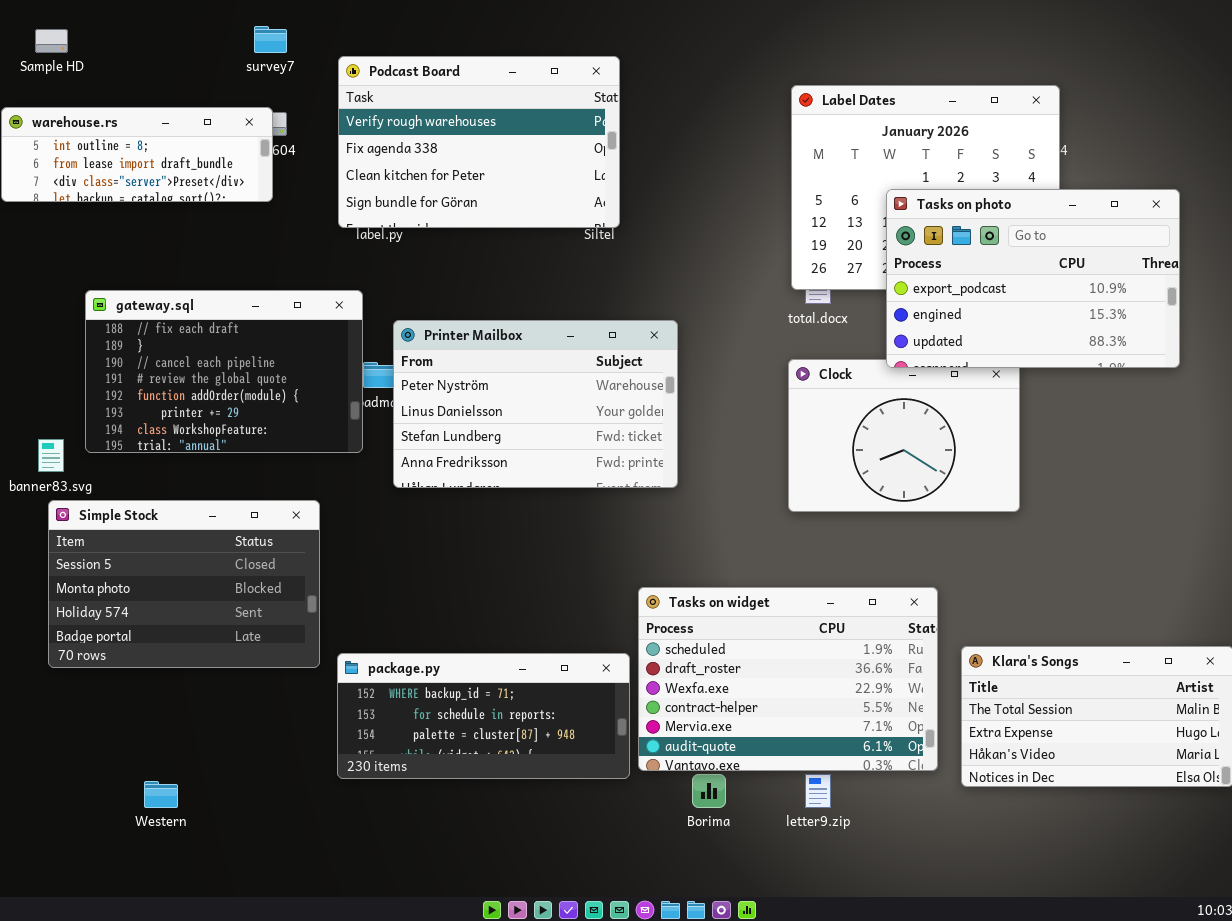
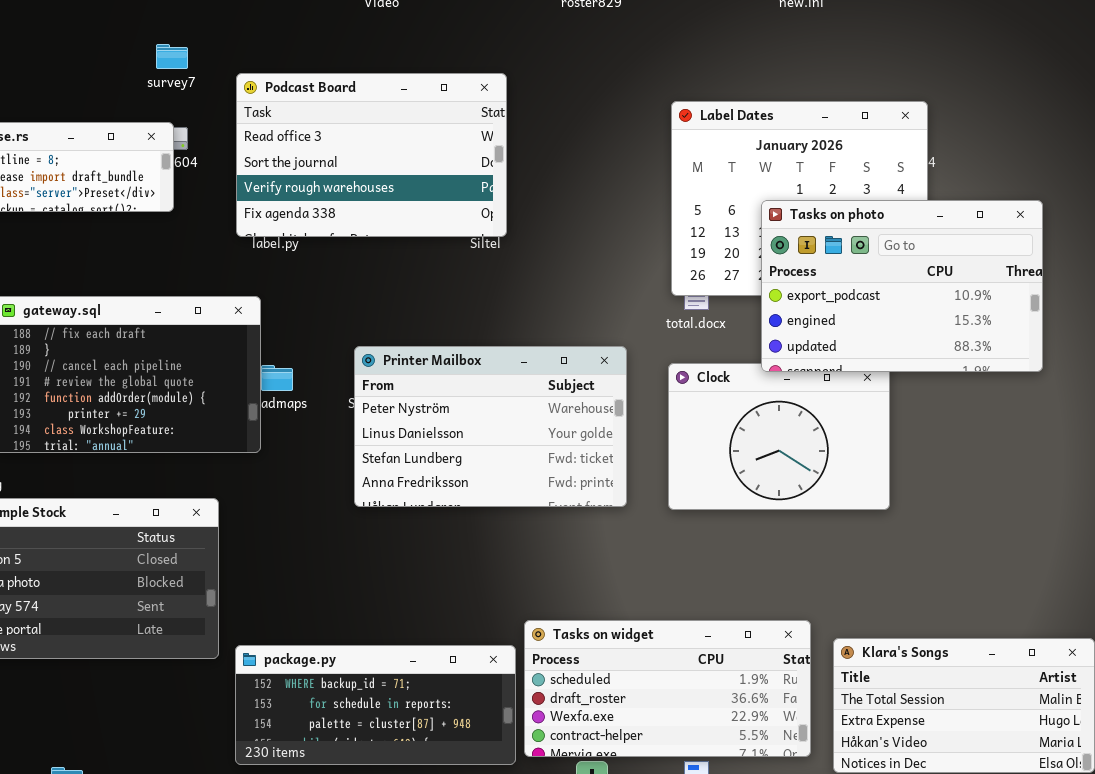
Podcast Board: [338,56,620,228] -> [236,73,507,237], scrolled up 2 rows
Printer Mailbox: [393,320,678,488] -> [354,346,627,507], moved
Tasks on widget: [638,587,938,771] -> [524,620,811,757], resized

